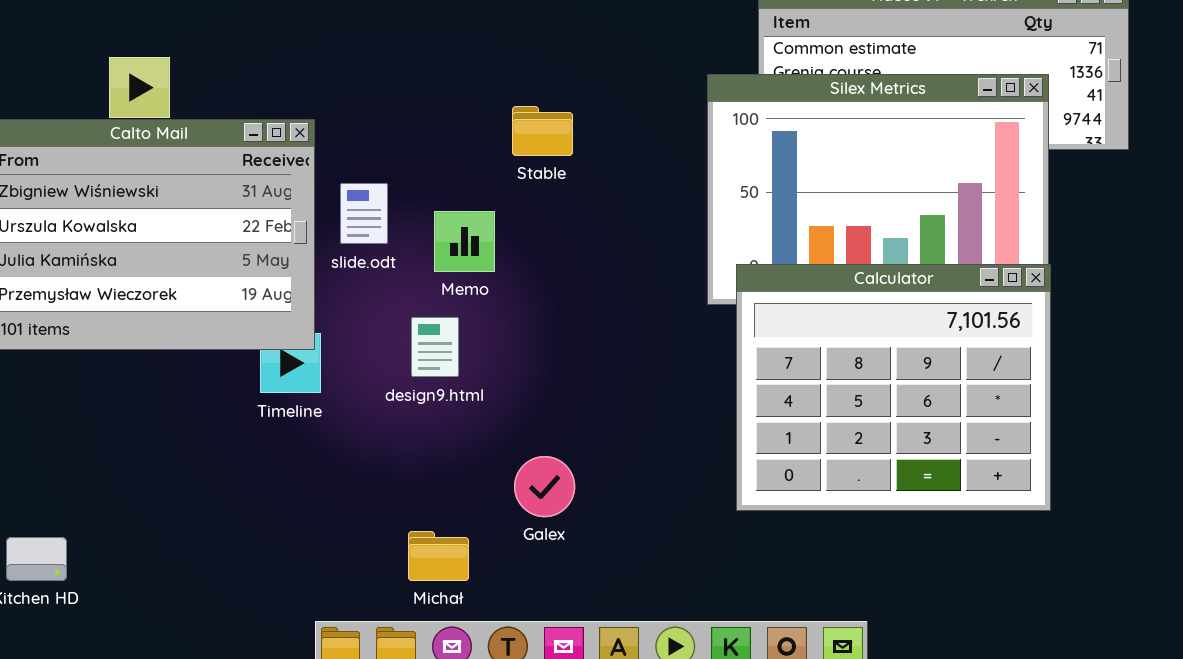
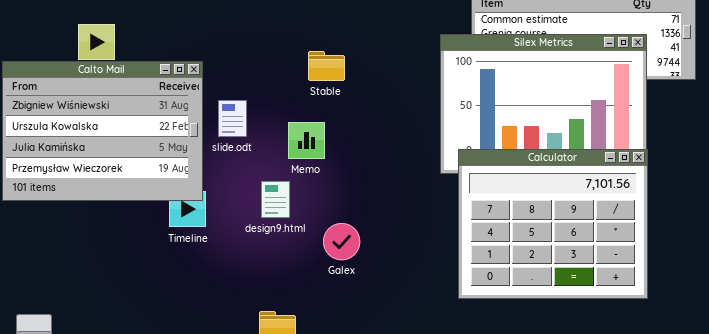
Stable: [512,106,573,156] -> [308,51,345,81], moved
Memo: [434,211,495,272] -> [288,122,325,159], moved
Galex: [514,456,575,517] -> [323,223,360,260], moved

